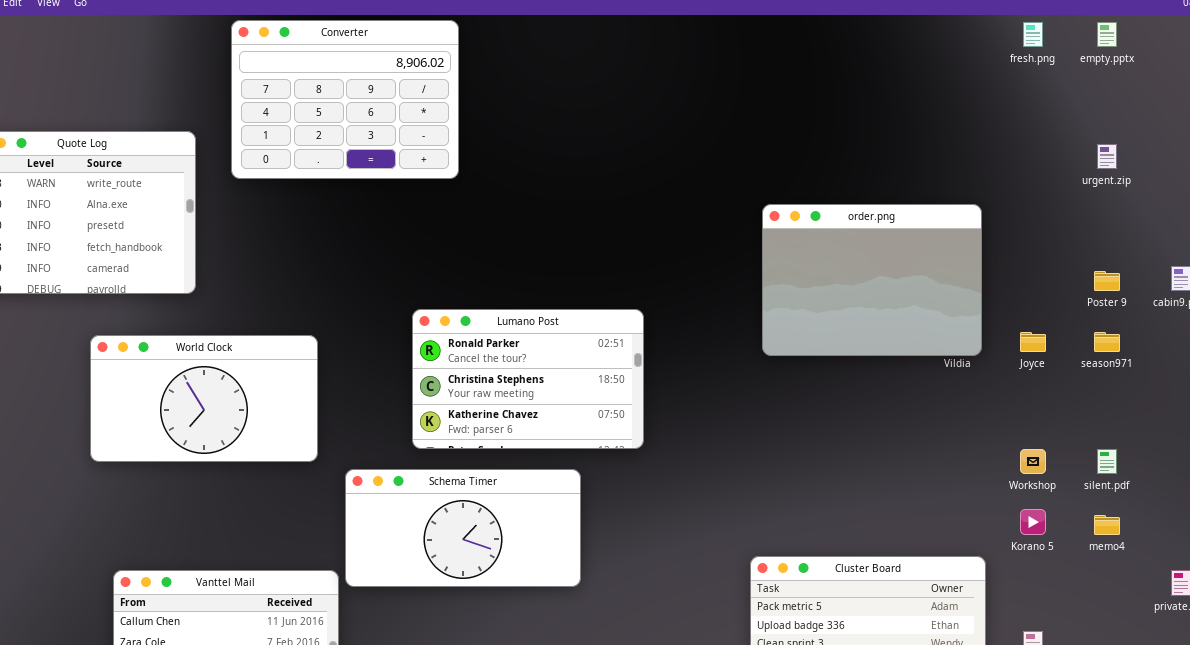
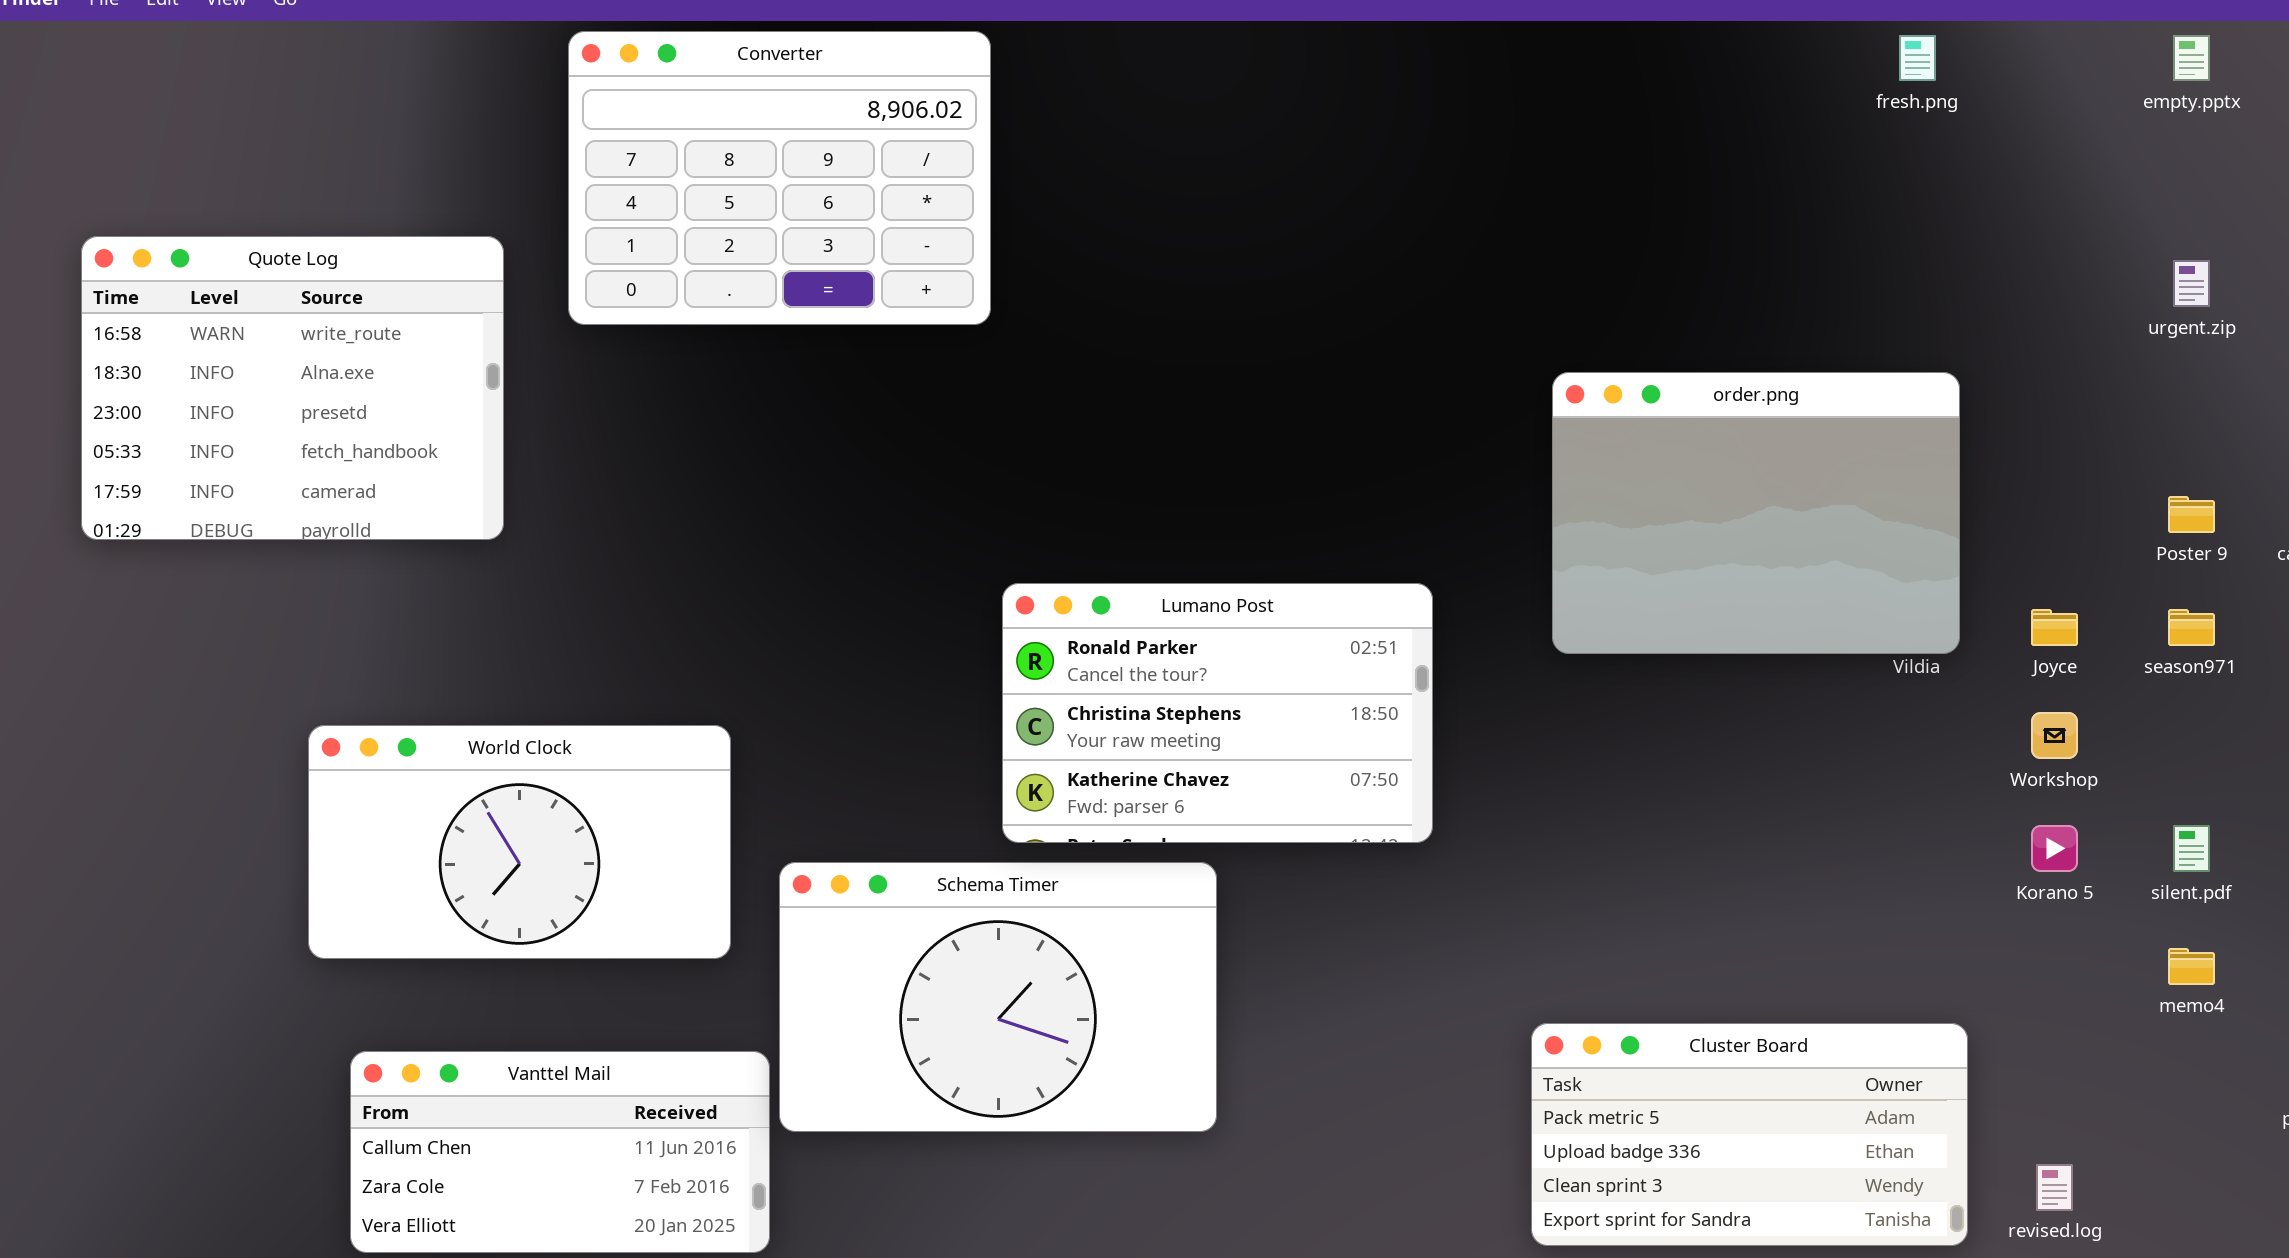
fresh.png: [1023,22,1043,47] -> [1899,35,1936,81], moved
Lumano Post: [412,309,644,449] -> [1002,583,1433,843], moved
World Clock: [90,335,318,462] -> [308,725,731,959], moved
Workshop: [1020,449,1046,474] -> [2031,712,2078,759], moved
Schema Timer: [345,469,581,587] -> [779,862,1217,1132], resized
Korano 5: [1020,509,1046,535] -> [2031,825,2078,872], moved

